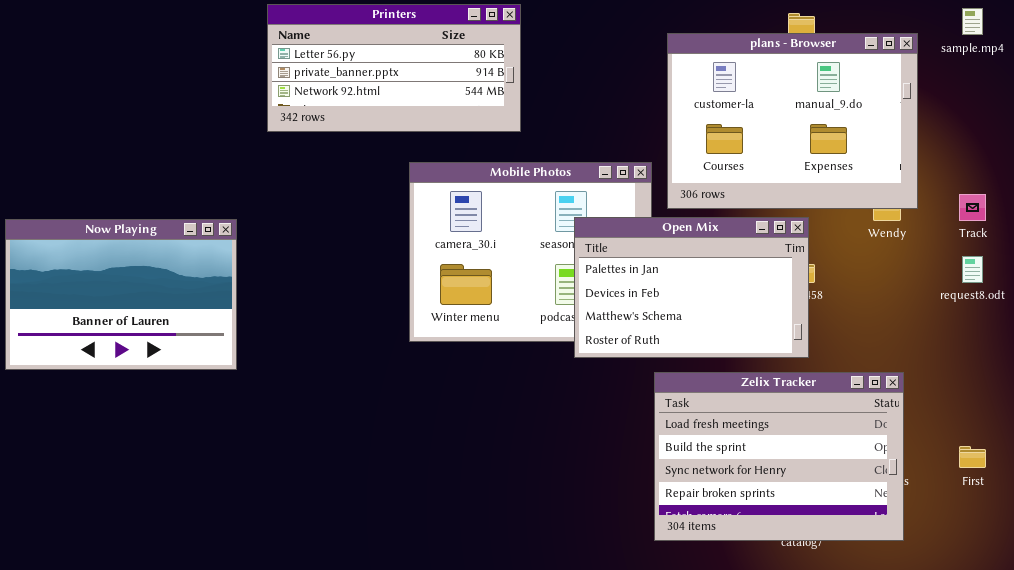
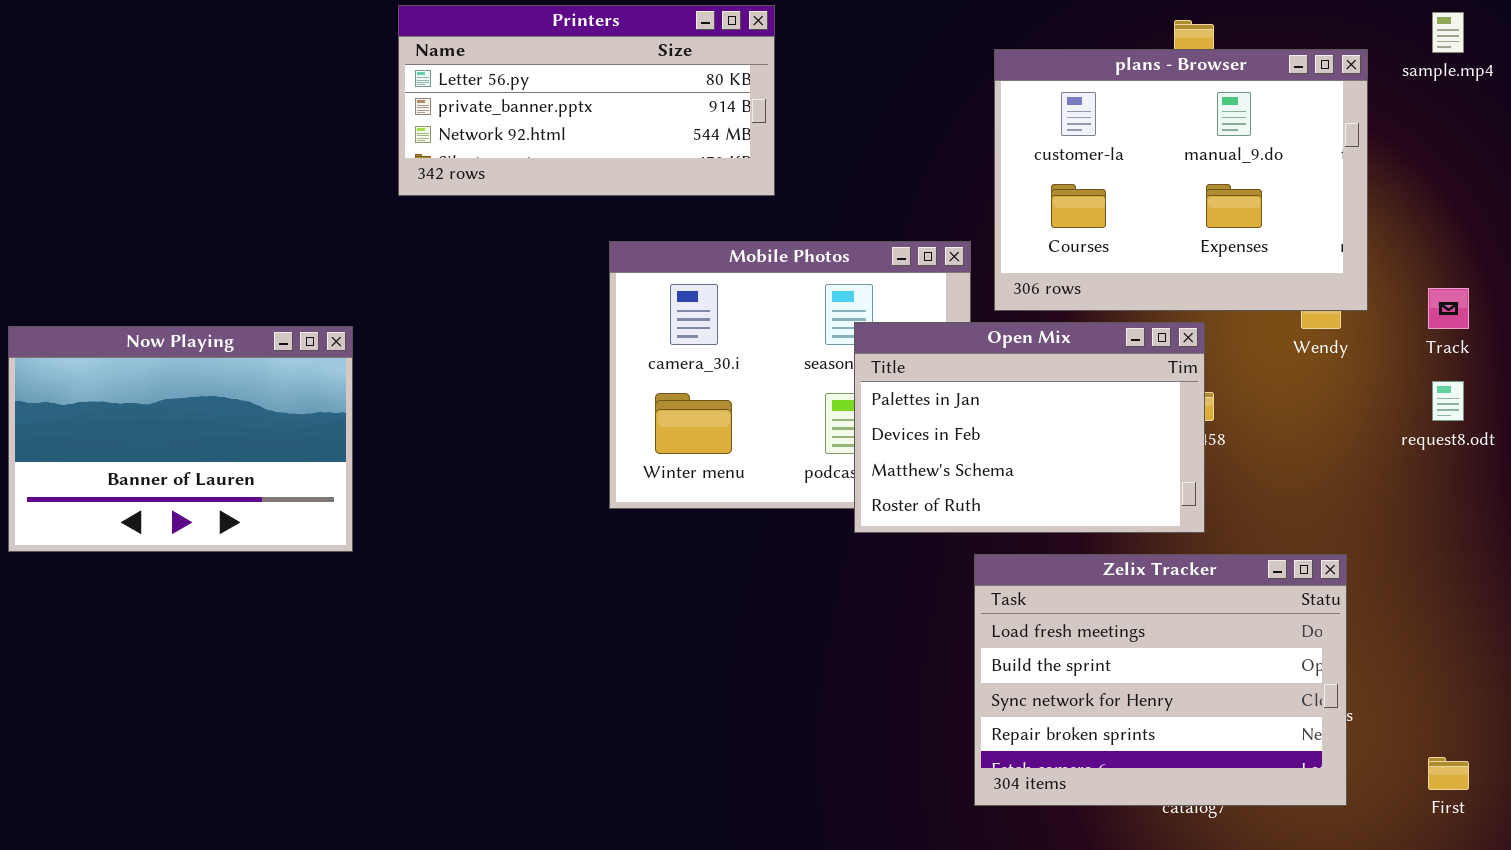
First: [959,446,986,468] -> [1428,757,1469,790], moved

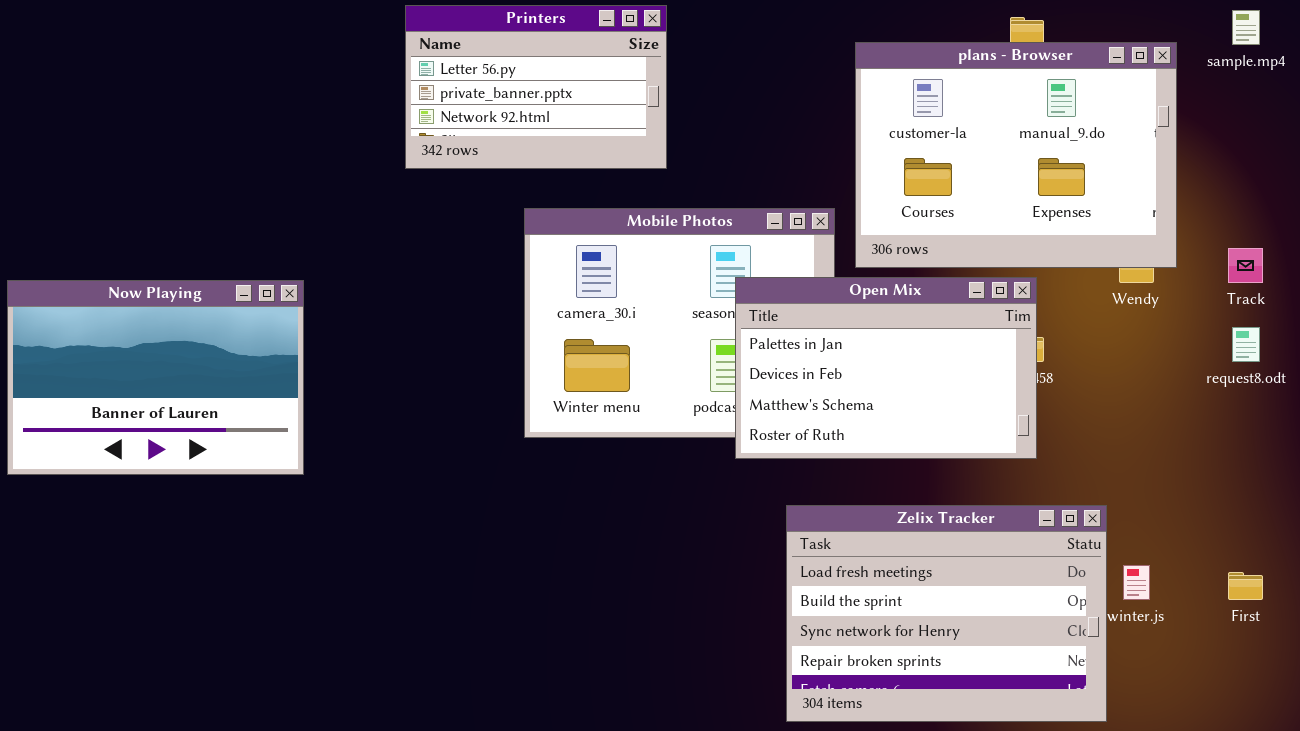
Printers: [398,5,775,196] -> [405,5,667,169], resized
Zelix Tracker: [974,554,1347,806] -> [786,505,1107,722], moved
First: [1428,757,1469,790] -> [1228,572,1263,600], moved

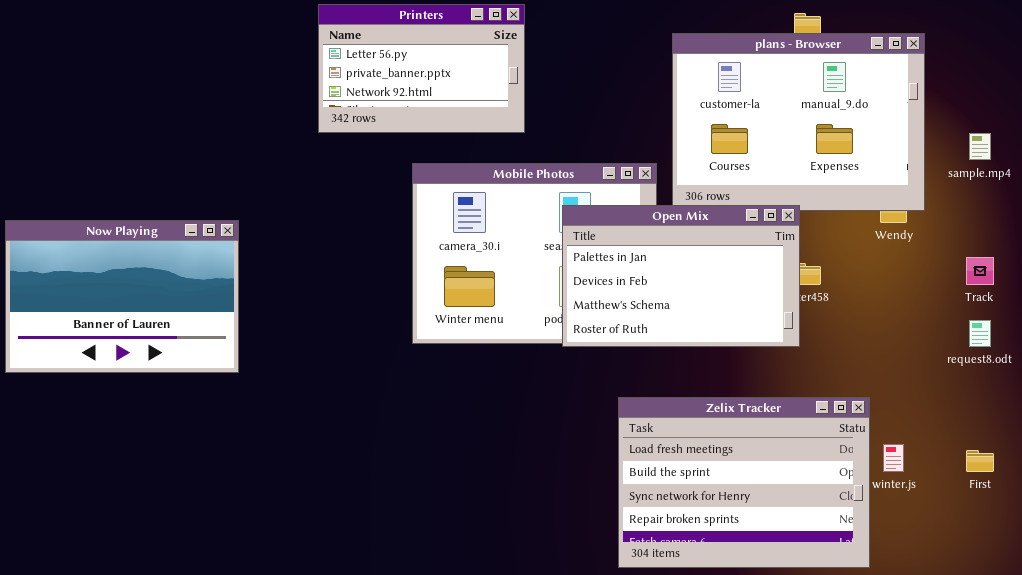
sample.mp4: [1232,10,1260,45] -> [969,133,991,160], moved
Track: [1228,248,1263,283] -> [966,257,994,285], moved
Open Mix: [735,277,1037,459] -> [562,205,800,347], moved
request8.odt: [1232,327,1260,362] -> [969,320,991,347], moved

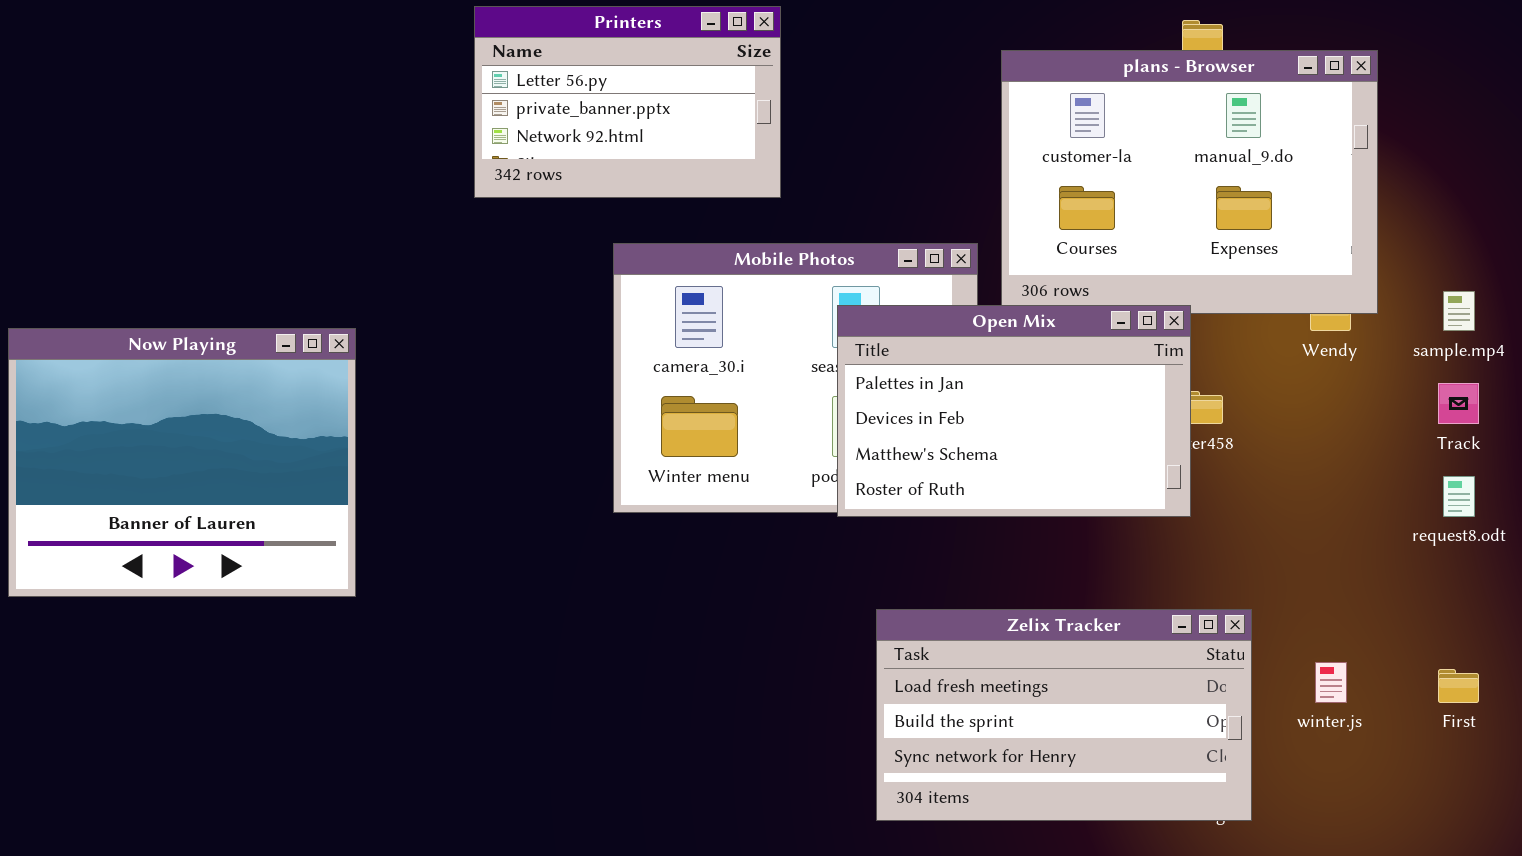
sample.mp4: [969,133,991,160] -> [1443,291,1475,331], moved
Now Playing: [5,220,239,373] -> [8,328,356,597], resized
Zelix Tracker: [618,397,870,568] -> [876,609,1252,821], moved, resized

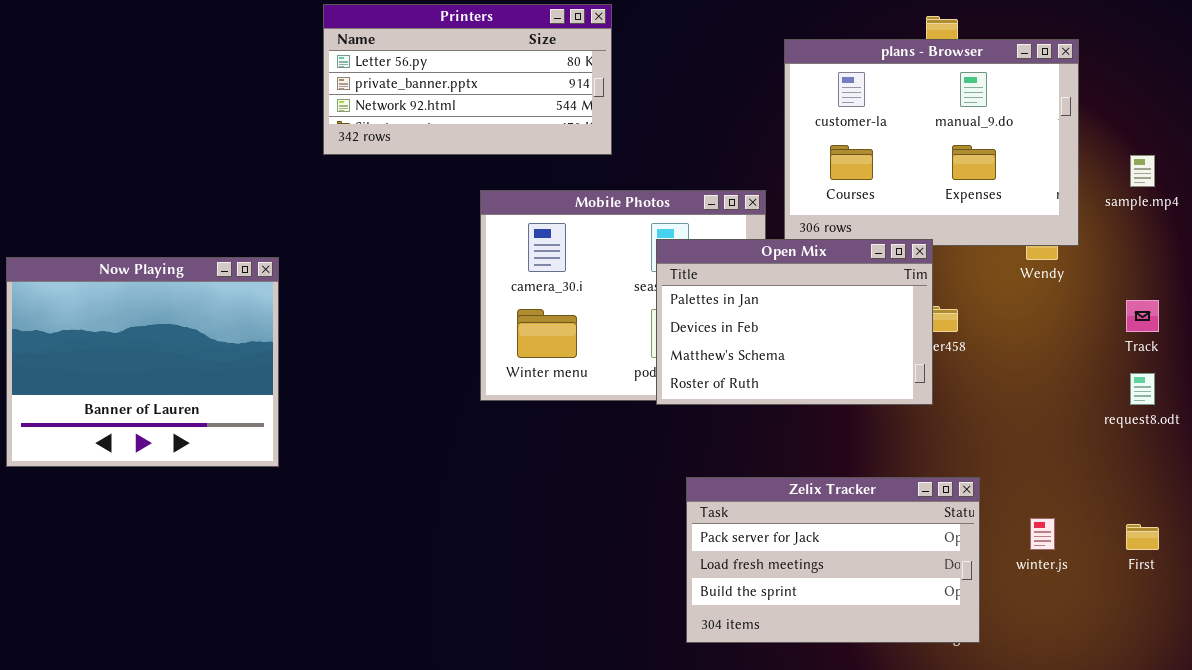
Printers: [474,6,781,198] -> [323,4,612,155], resized
sample.mp4: [1443,291,1475,331] -> [1130,155,1155,187], moved
Zelix Tracker: [876,609,1252,821] -> [686,477,980,643], scrolled up 1 row

